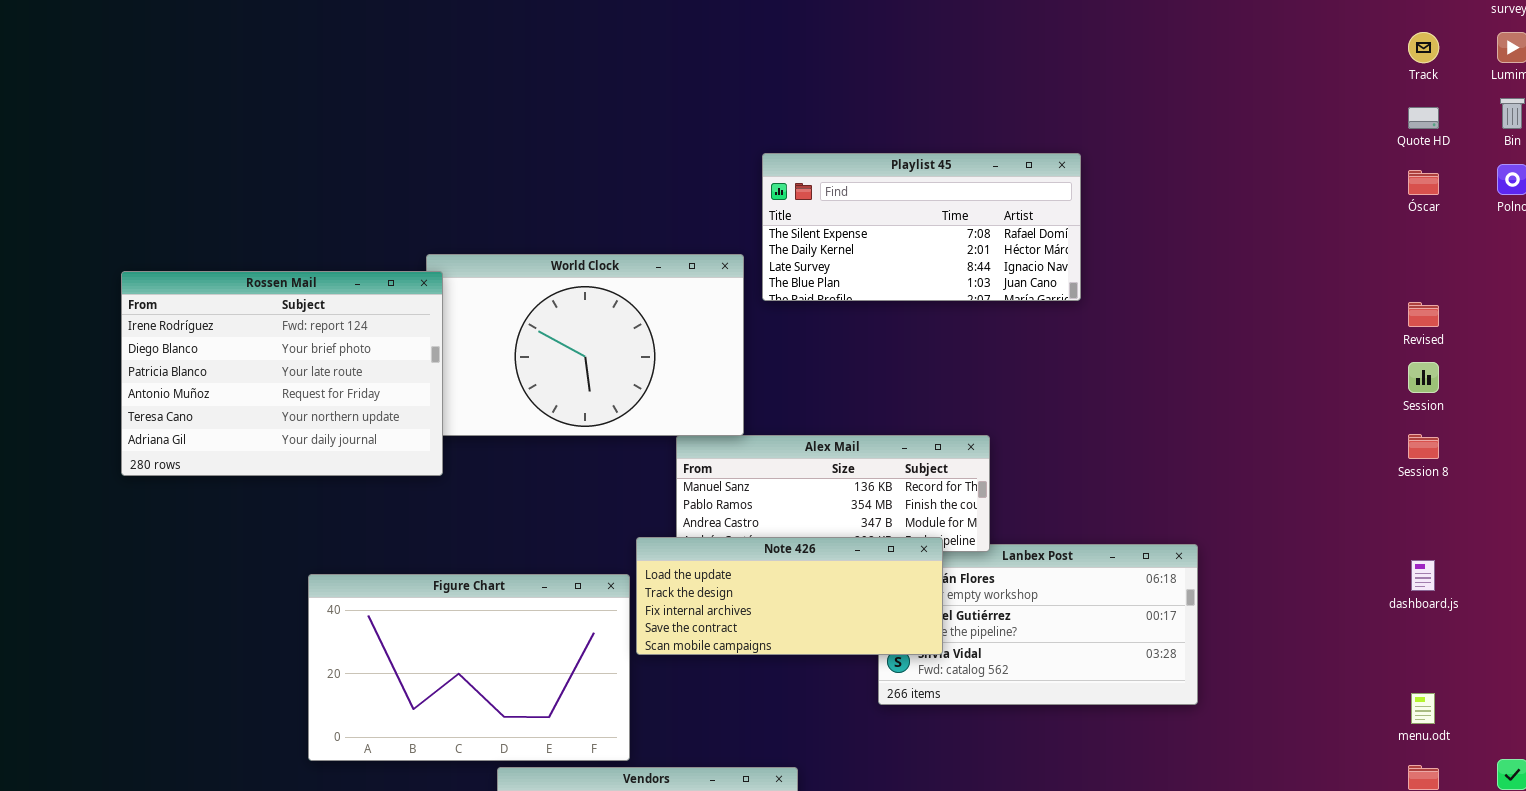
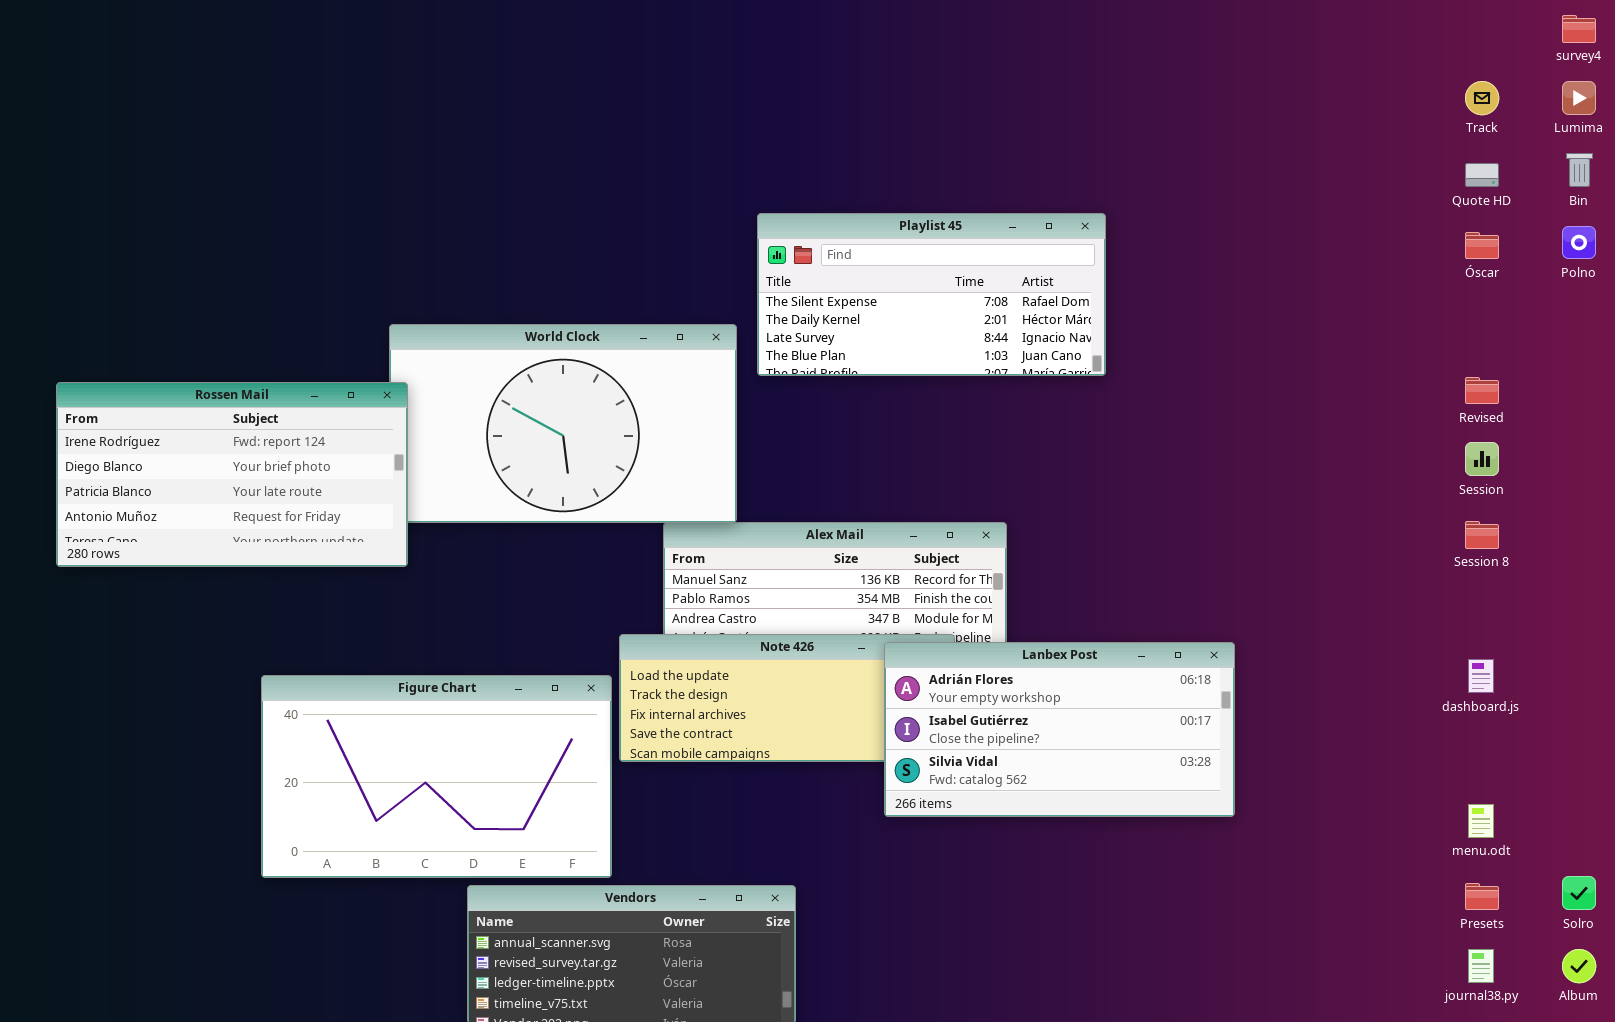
Rossen Mail: [121,271,443,476] -> [56,382,408,567], resized
Lanbex Post: [878,544,1198,705] -> [884,642,1235,817], raised

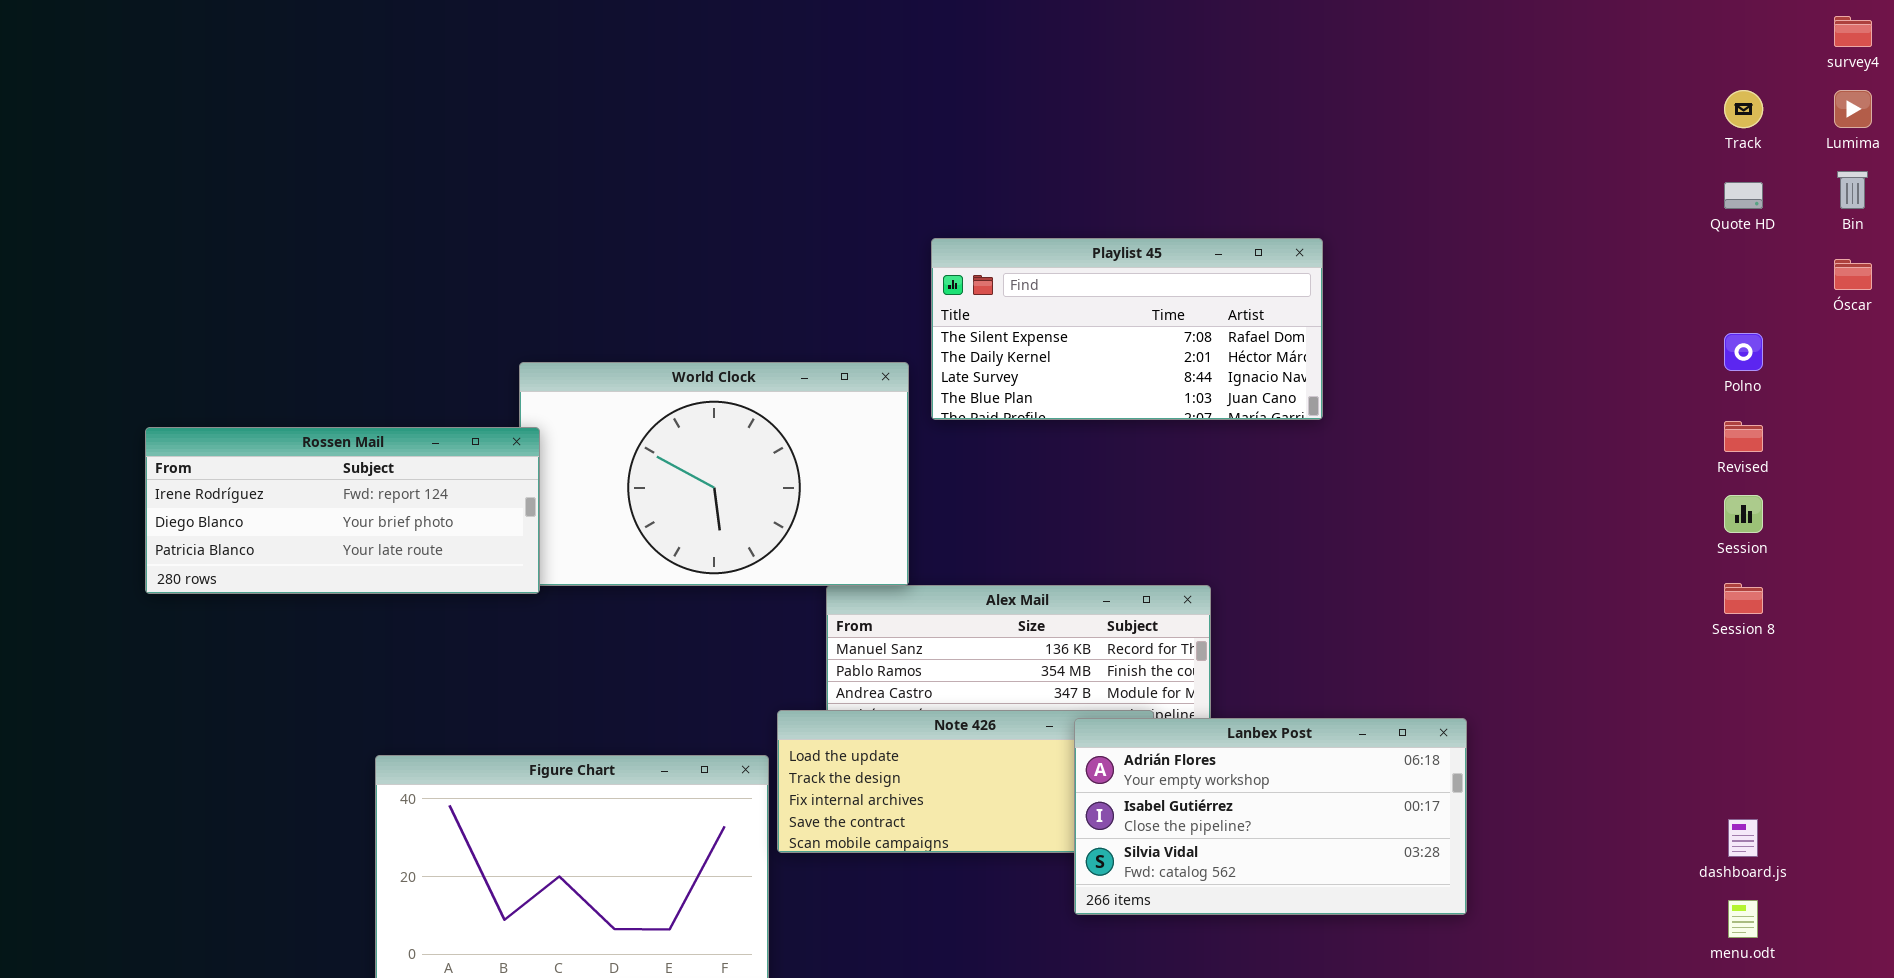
Polno: [1562,226,1596,259] -> [1724,333,1763,371], moved
Óscar: [1465,232,1499,259] -> [1834,259,1872,290], moved
Rossen Mail: [56,382,408,567] -> [145,427,540,594], resized
dashboard.js: [1468,659,1494,693] -> [1728,819,1758,857], moved

